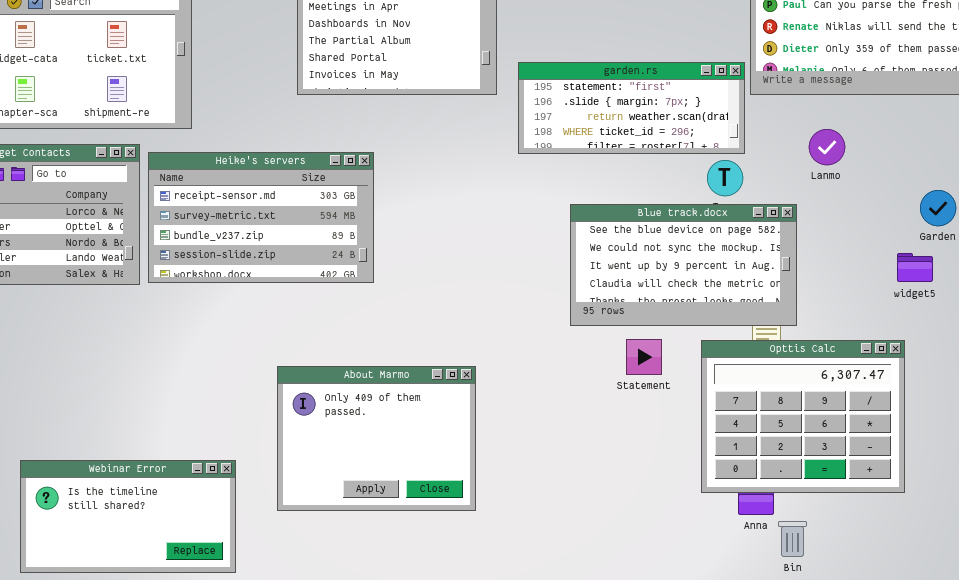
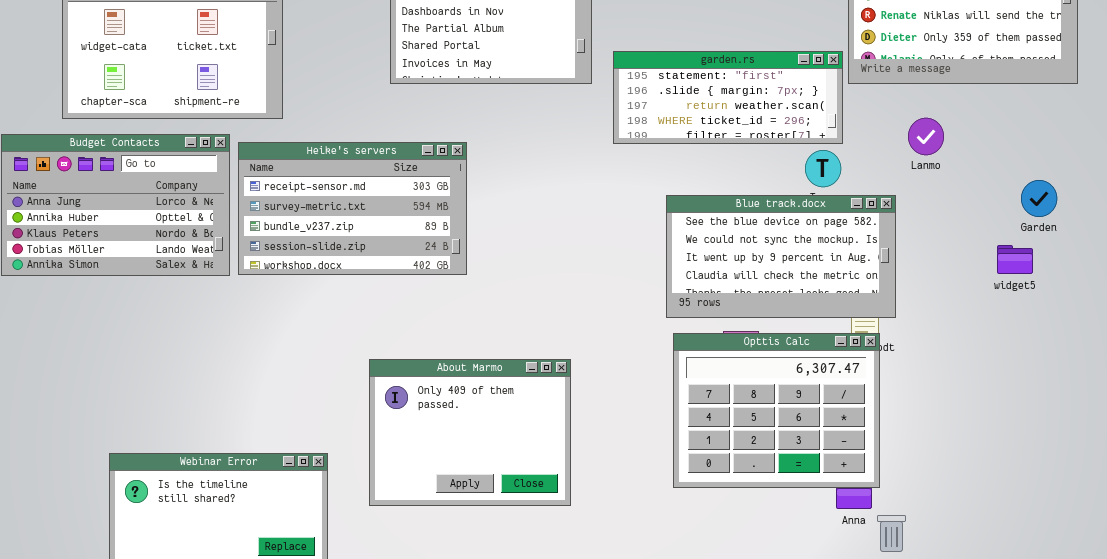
Opttis Calc: [701,340,905,493] -> [673,333,880,488], moved

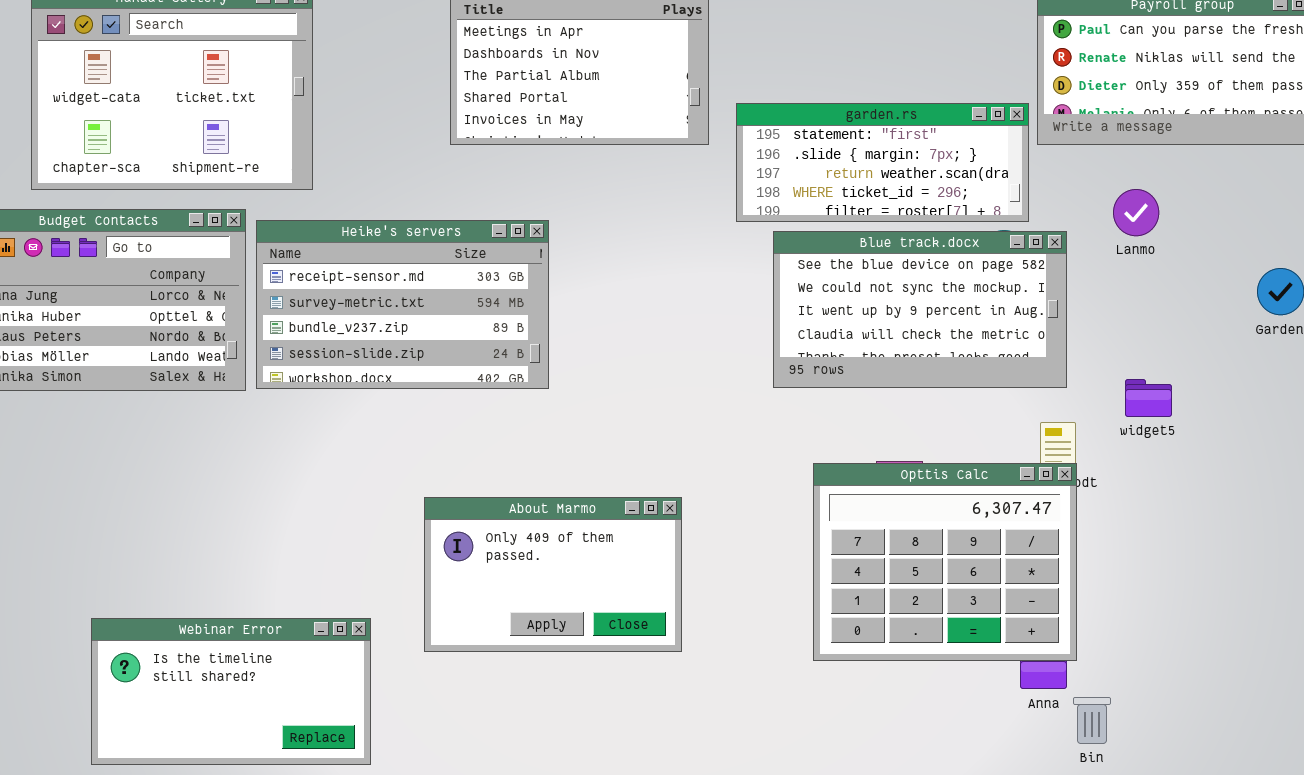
Blue track.docx: [666,195,896,318] -> [773,231,1067,388], moved
widget5: [997,245,1033,274] -> [1125,379,1172,417], moved
About Marmo: [369,359,571,506] -> [424,497,682,652], resized

